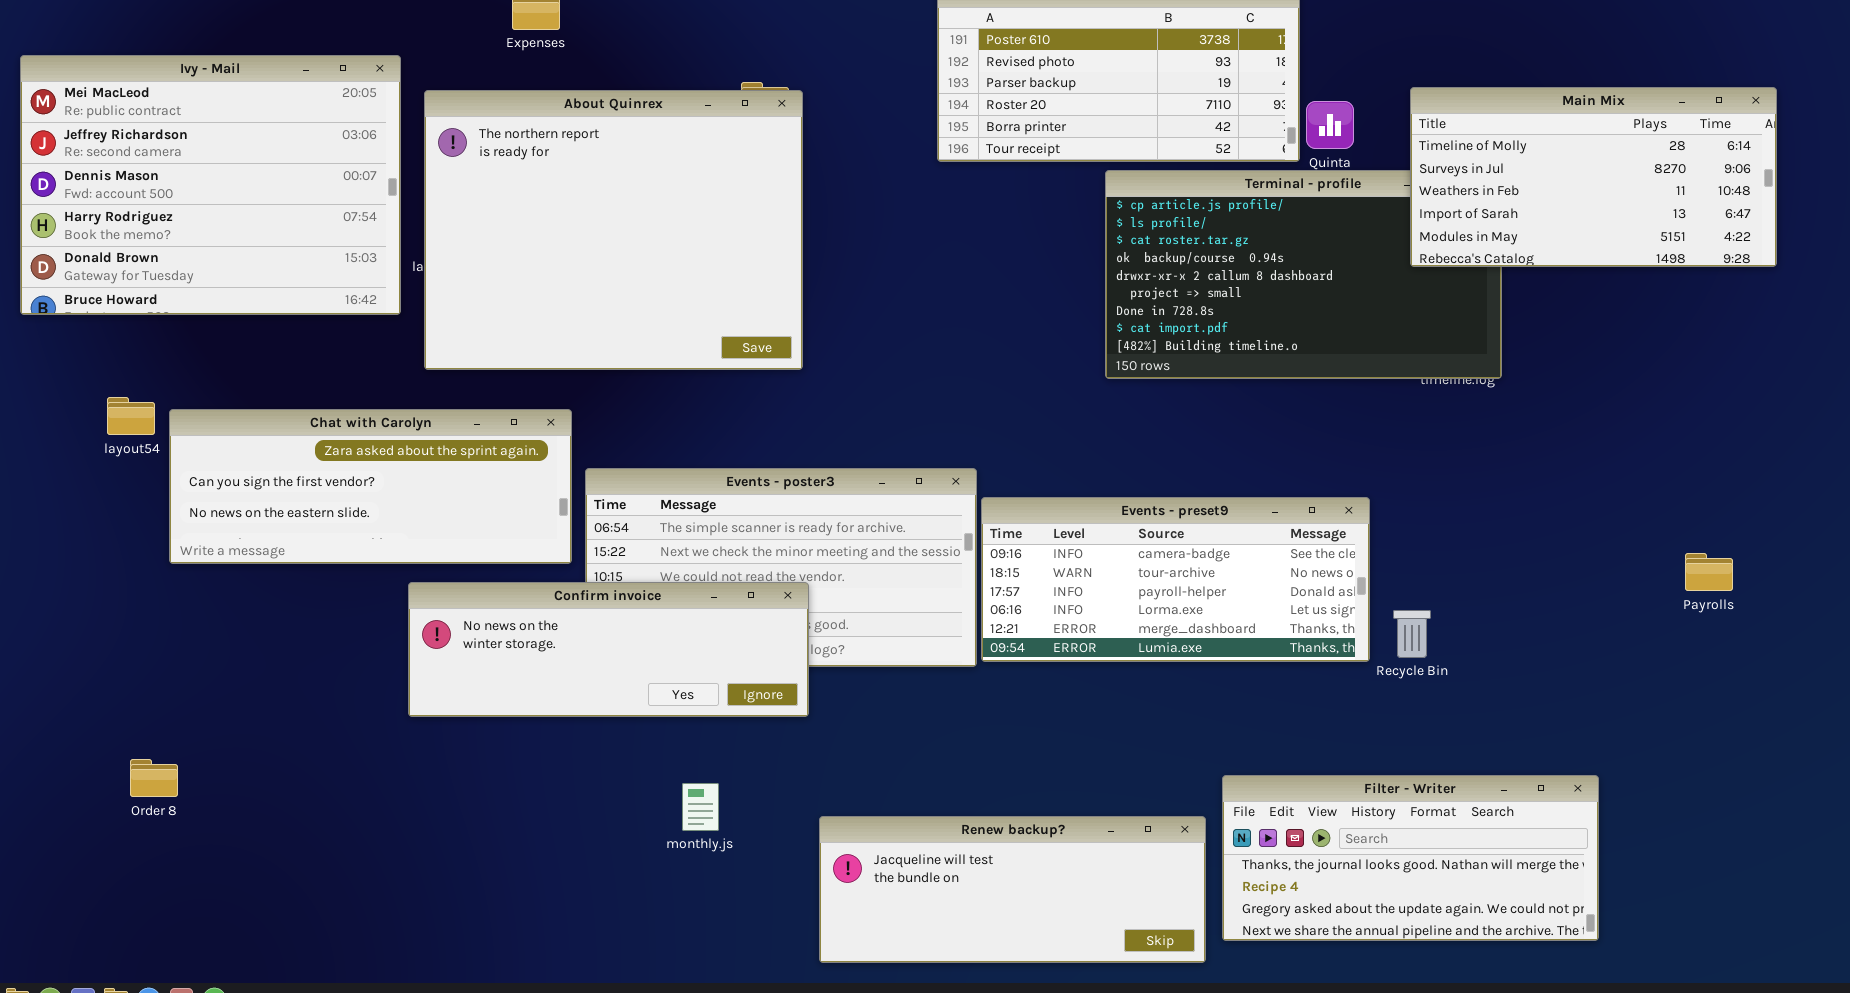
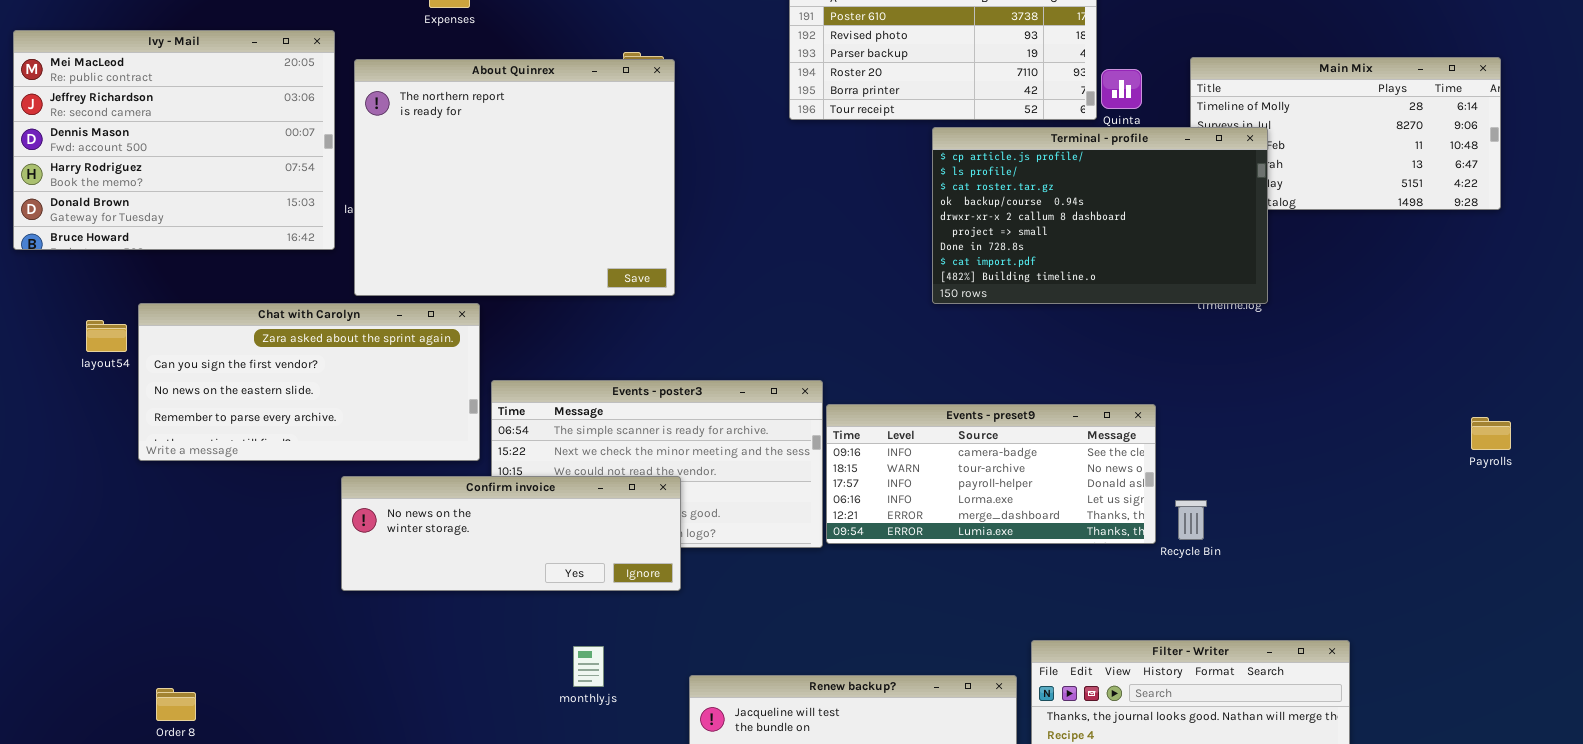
Terminal - profile: [1105,170,1502,379] -> [932,127,1268,304], raised
Chat with Carolyn: [169,409,572,564] -> [138,303,480,461], resized
Payrolls: [1685,553,1733,591] -> [1471,417,1511,450], moved
Order 8: [130,759,178,797] -> [156,688,196,721], moved

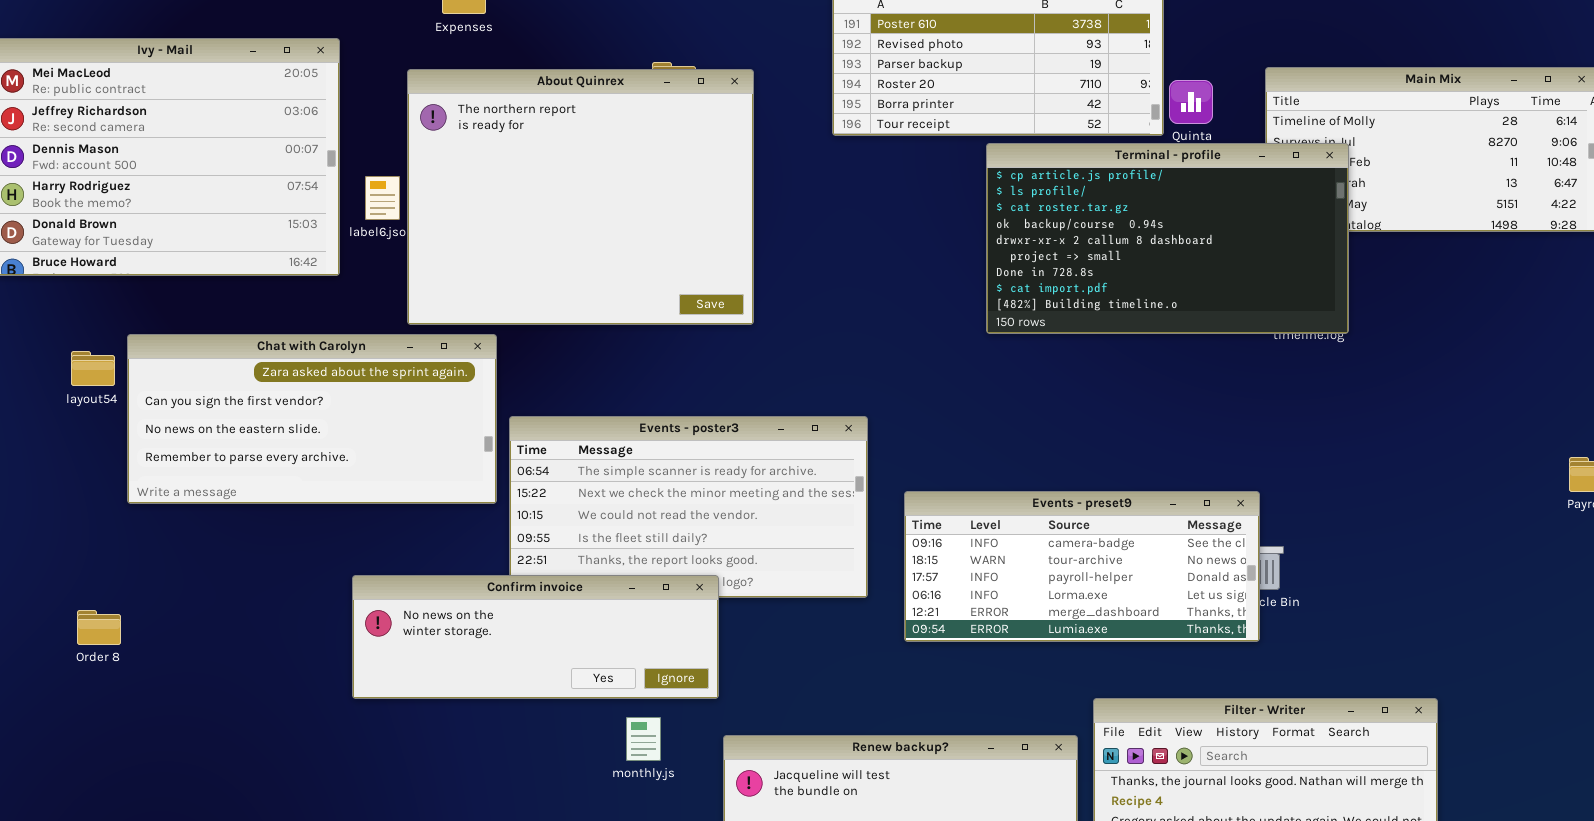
About Quinrex: [354,59,675,296] -> [407,69,754,325], moved
Events - preset9: [826,404,1156,544] -> [904,491,1260,642], moved
Confirm invoice: [341,476,681,591] -> [352,575,719,699], moved
monthly.js: [573,646,604,687] -> [626,717,661,761], moved
Order 8: [156,688,196,721] -> [77,610,121,645], moved

